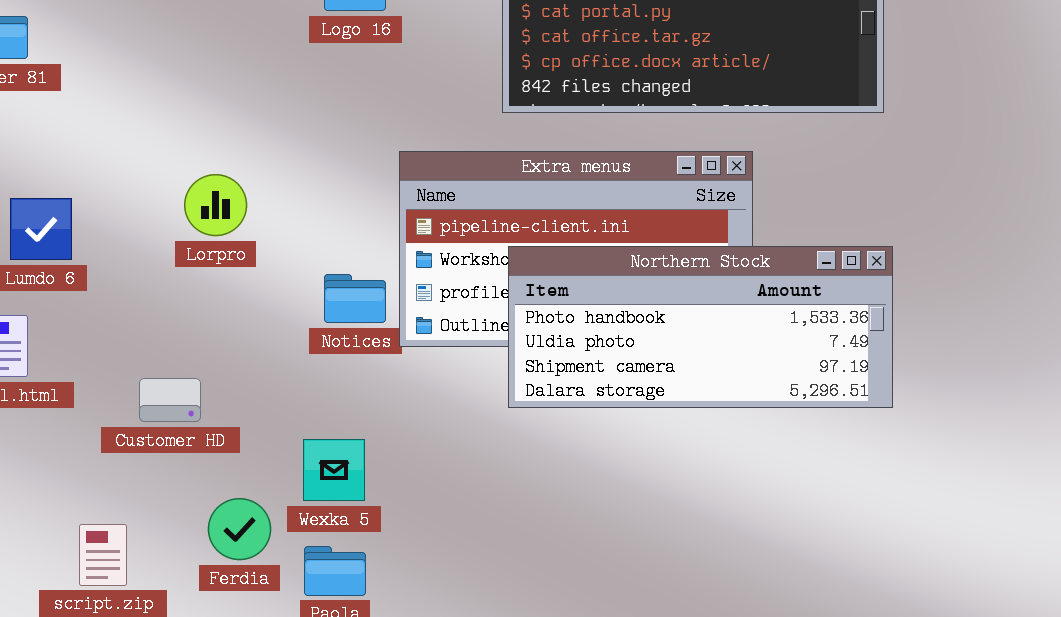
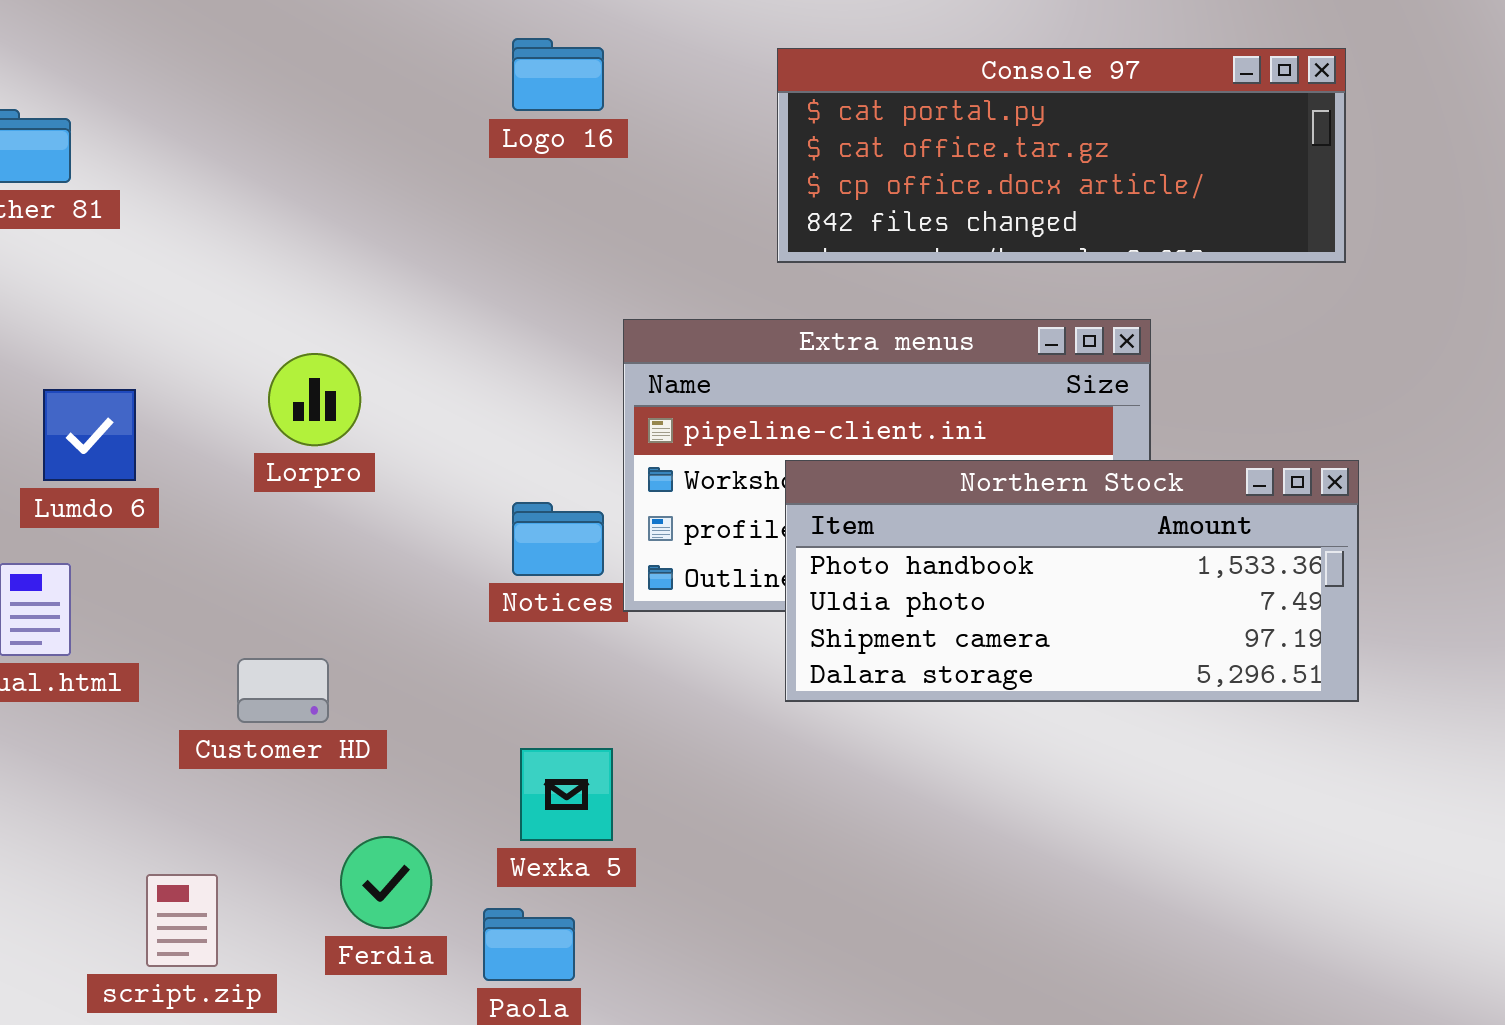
Lorpro: [184,174,247,236] -> [268,353,361,446], moved
Wexka 5: [303,439,365,501] -> [520,748,613,841], moved

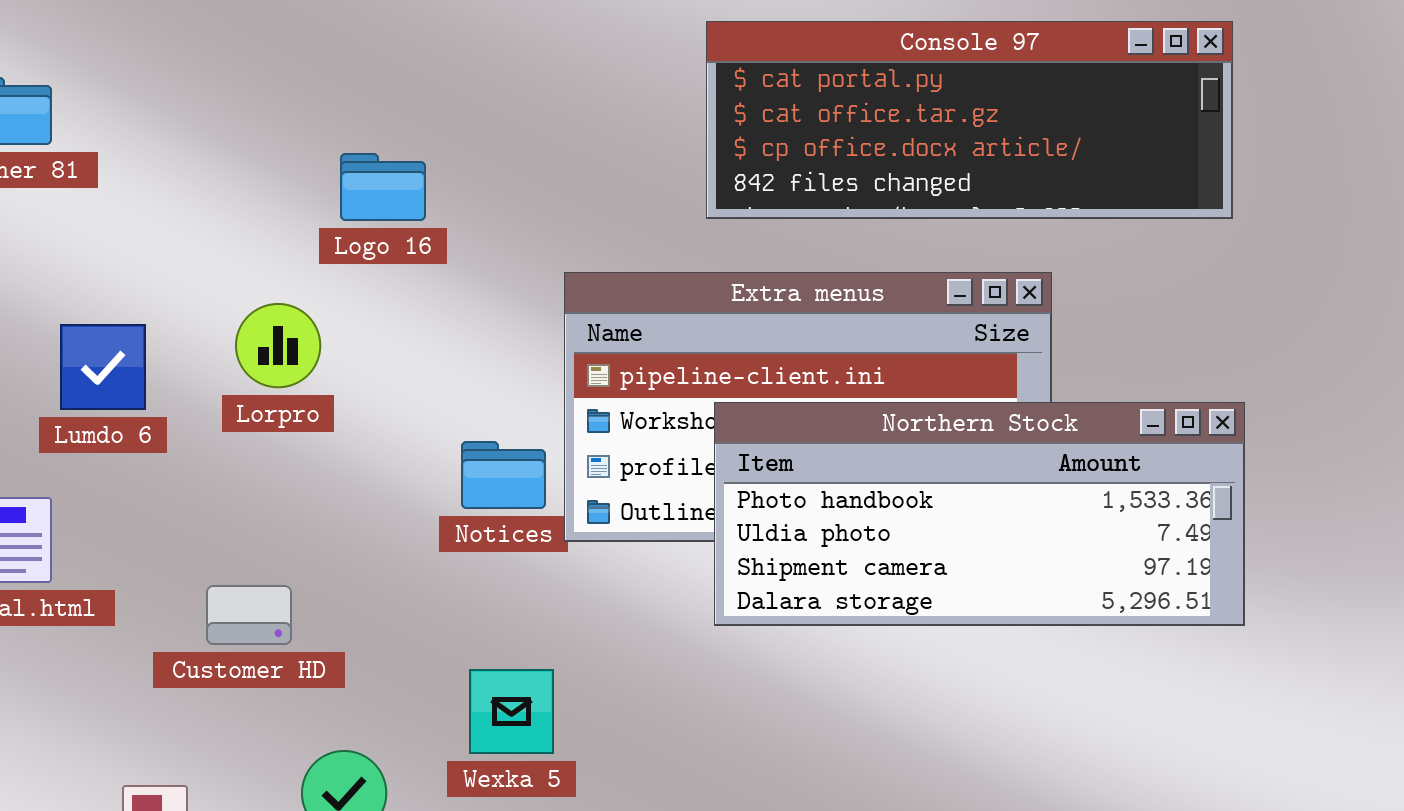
Logo 16: [512,38,604,111] -> [340,153,426,221], moved
Lumdo 6: [43,389,136,481] -> [60,324,146,410], moved

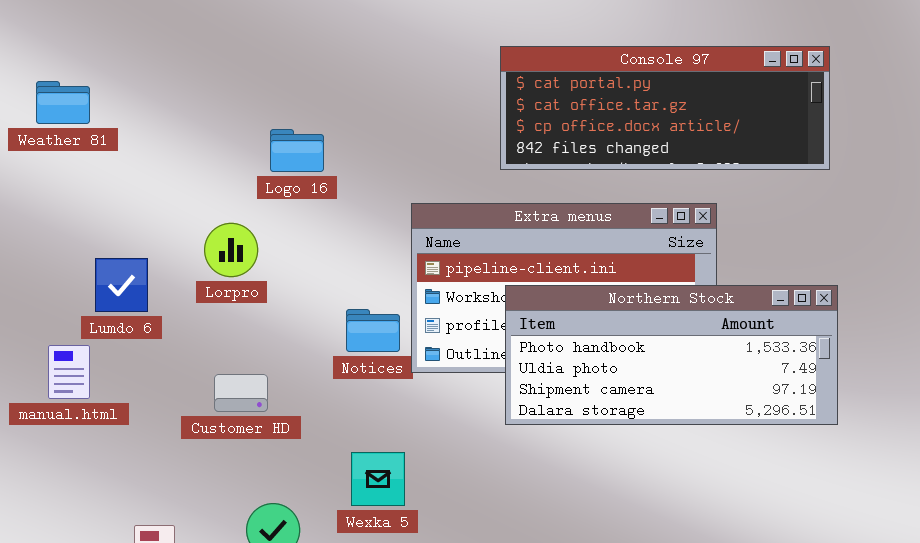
Lumdo 6: [60,324,146,410] -> [95,258,148,312], moved
Customer HD: [206,585,292,645] -> [214,374,268,412], moved

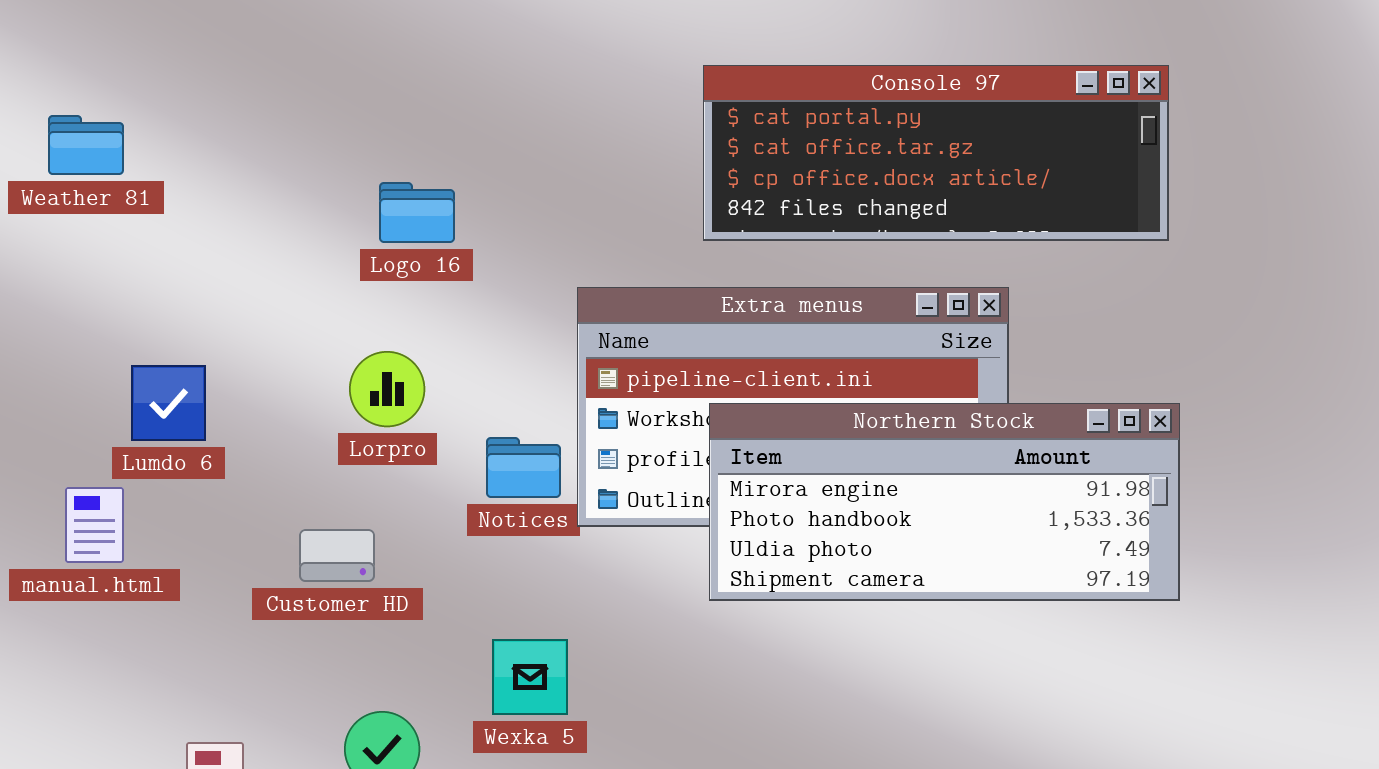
Lorpro: [204,223,258,277] -> [349,351,425,427], moved
Northern Stock: [505,285,838,425] -> [709,403,1180,601], scrolled up 1 row

